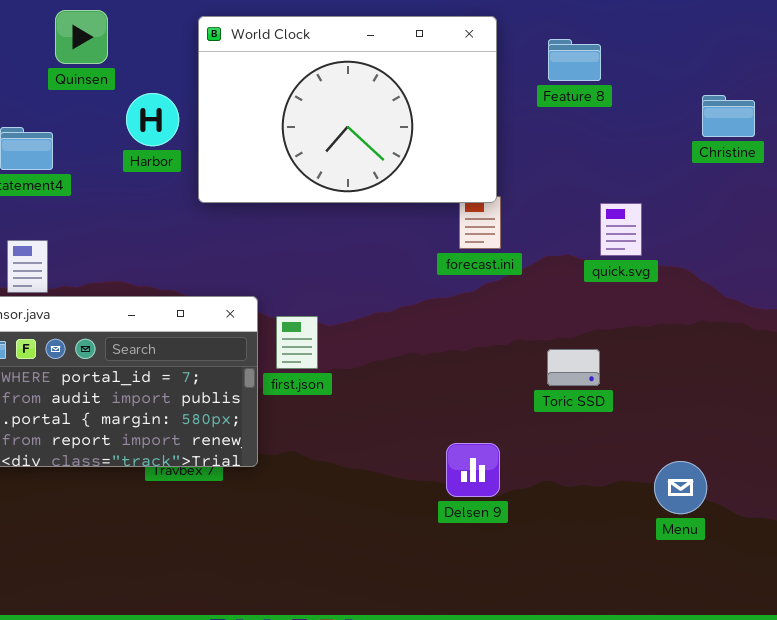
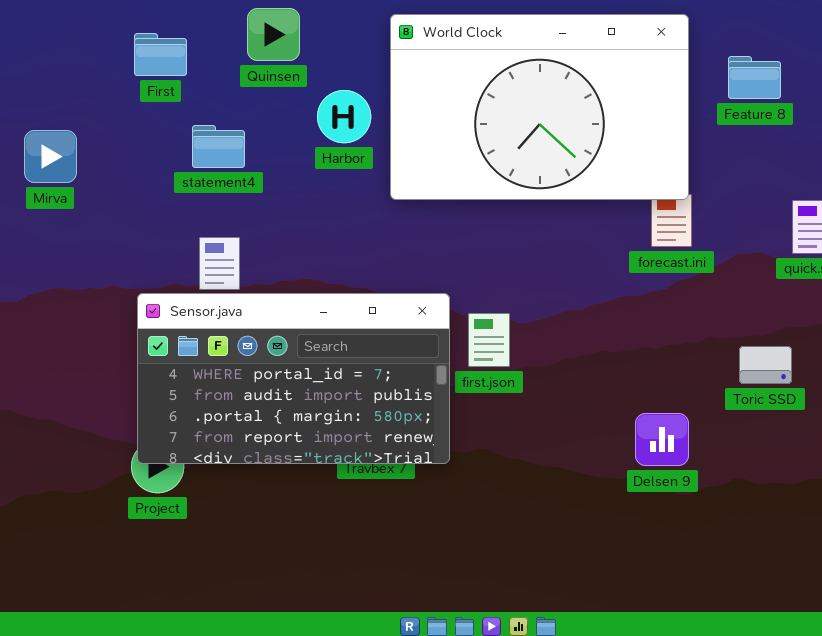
Feature 8: [548,39,601,81] -> [728,56,781,99], moved
Delsen 9: [446,443,500,497] -> [635,413,689,466], moved

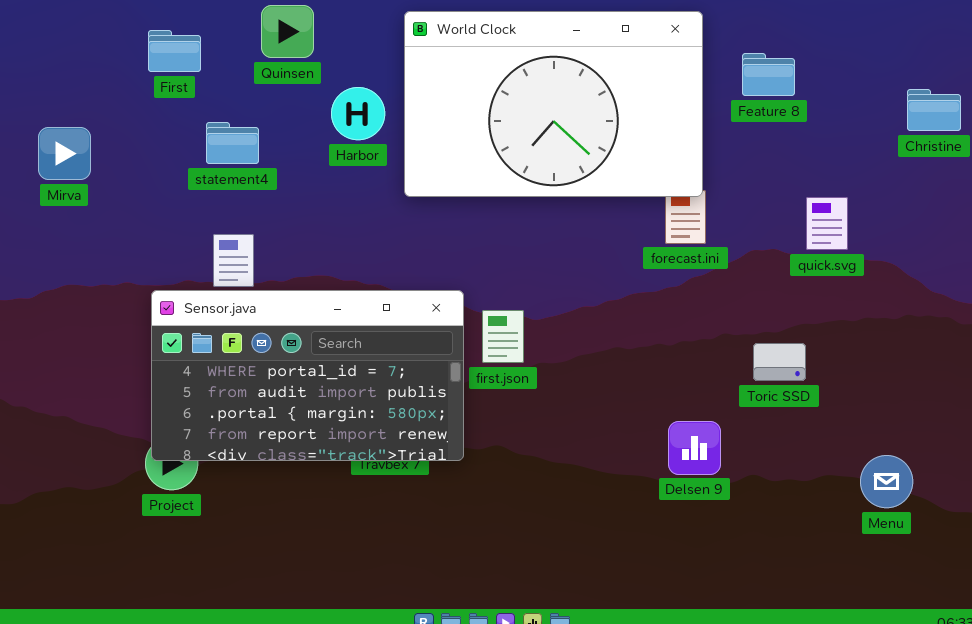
Delsen 9: [635,413,689,466] -> [668,421,721,475], moved

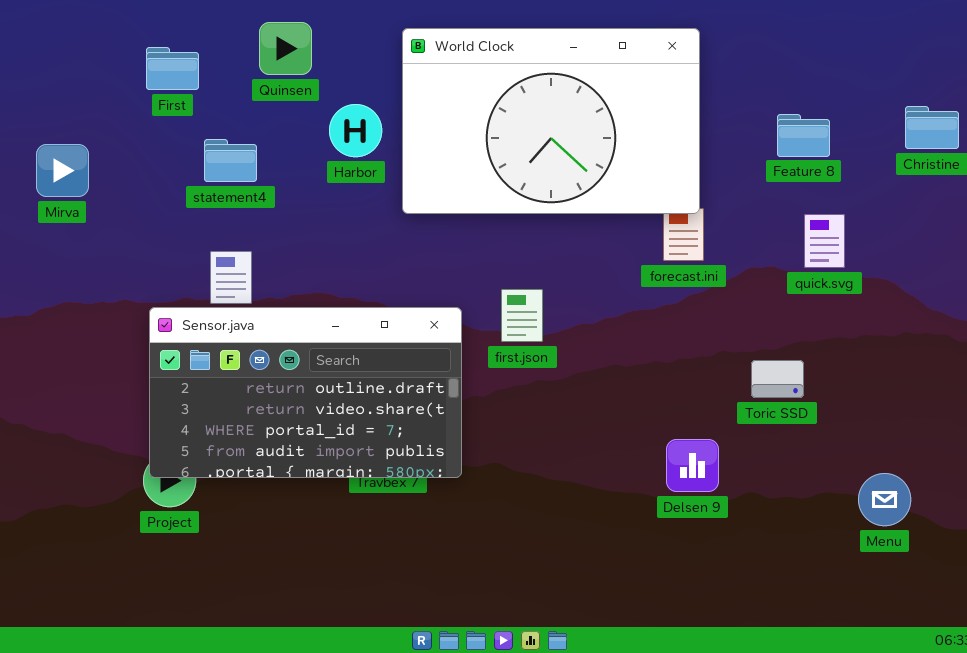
Feature 8: [742,53,795,96] -> [777,114,830,157], moved
Sensor.java: [151,290,464,461] -> [149,307,462,478], scrolled up 2 rows
first.json: [482,310,524,363] -> [501,289,543,342], moved

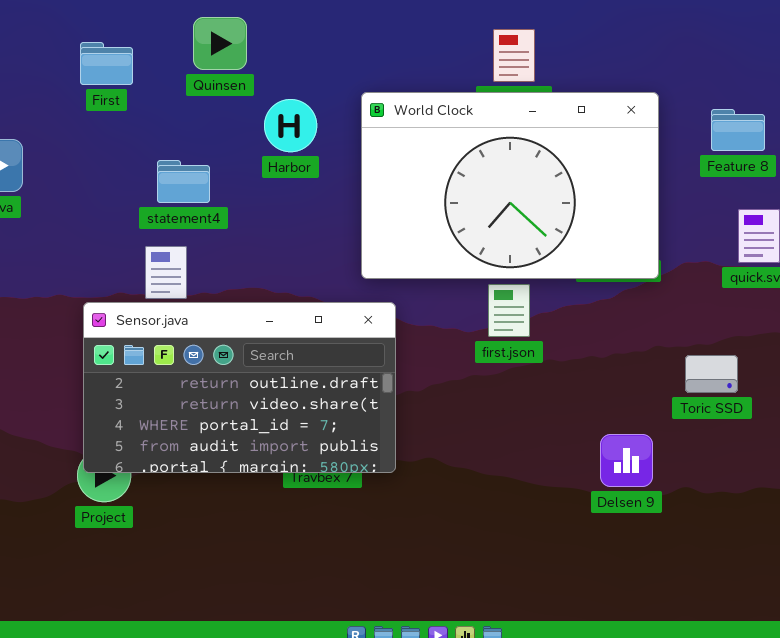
World Clock: [402,28,700,214] -> [361,92,659,279], moved
statement4: [204,139,257,182] -> [157,160,210,203], moved
first.json: [501,289,543,342] -> [488,284,530,337], moved

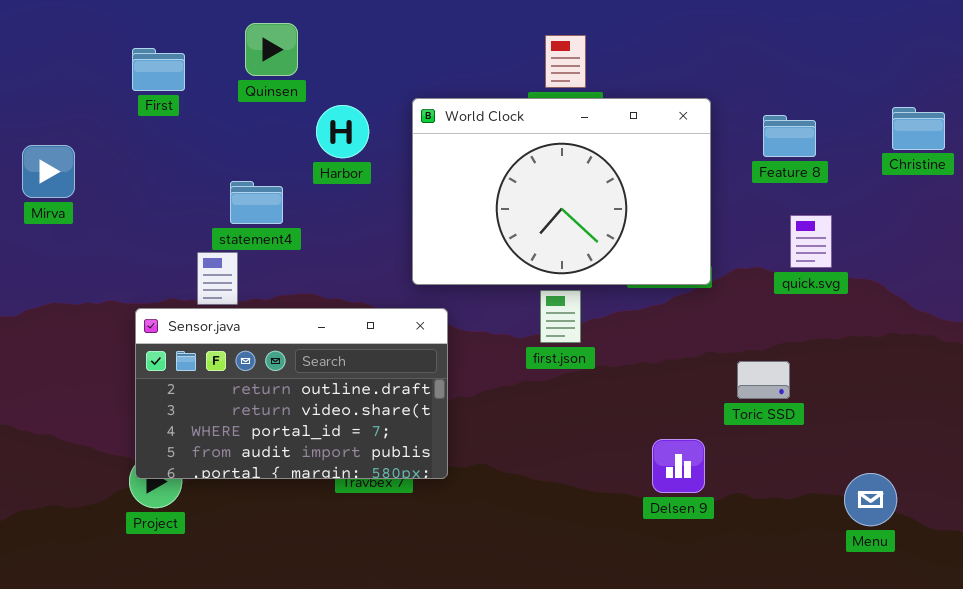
statement4: [157,160,210,203] -> [230,181,283,224], moved

